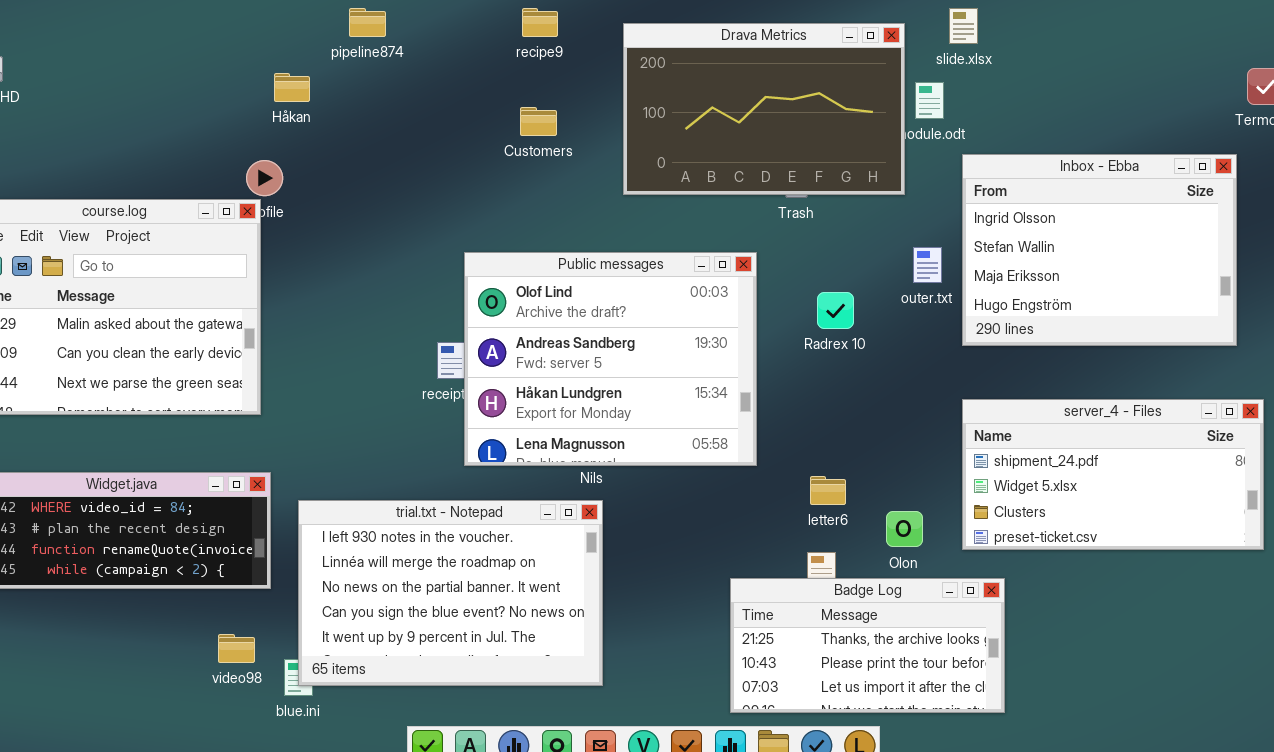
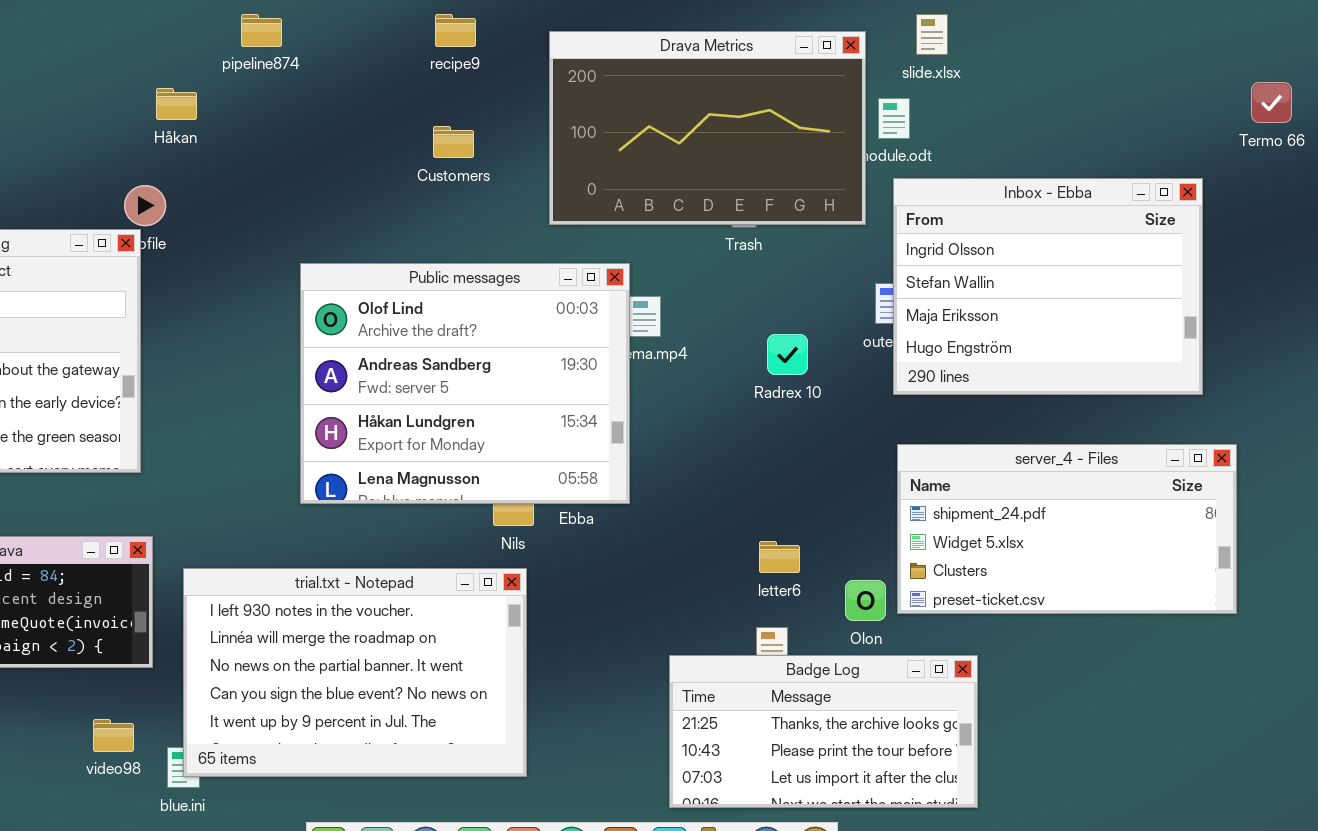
Inbox - Ebba: [962,154,1237,346] -> [893,178,1203,395], moved
Public messages: [464,252,757,466] -> [300,263,630,504], moved
server_4 - Files: [962,399,1264,550] -> [897,444,1237,614], moved

